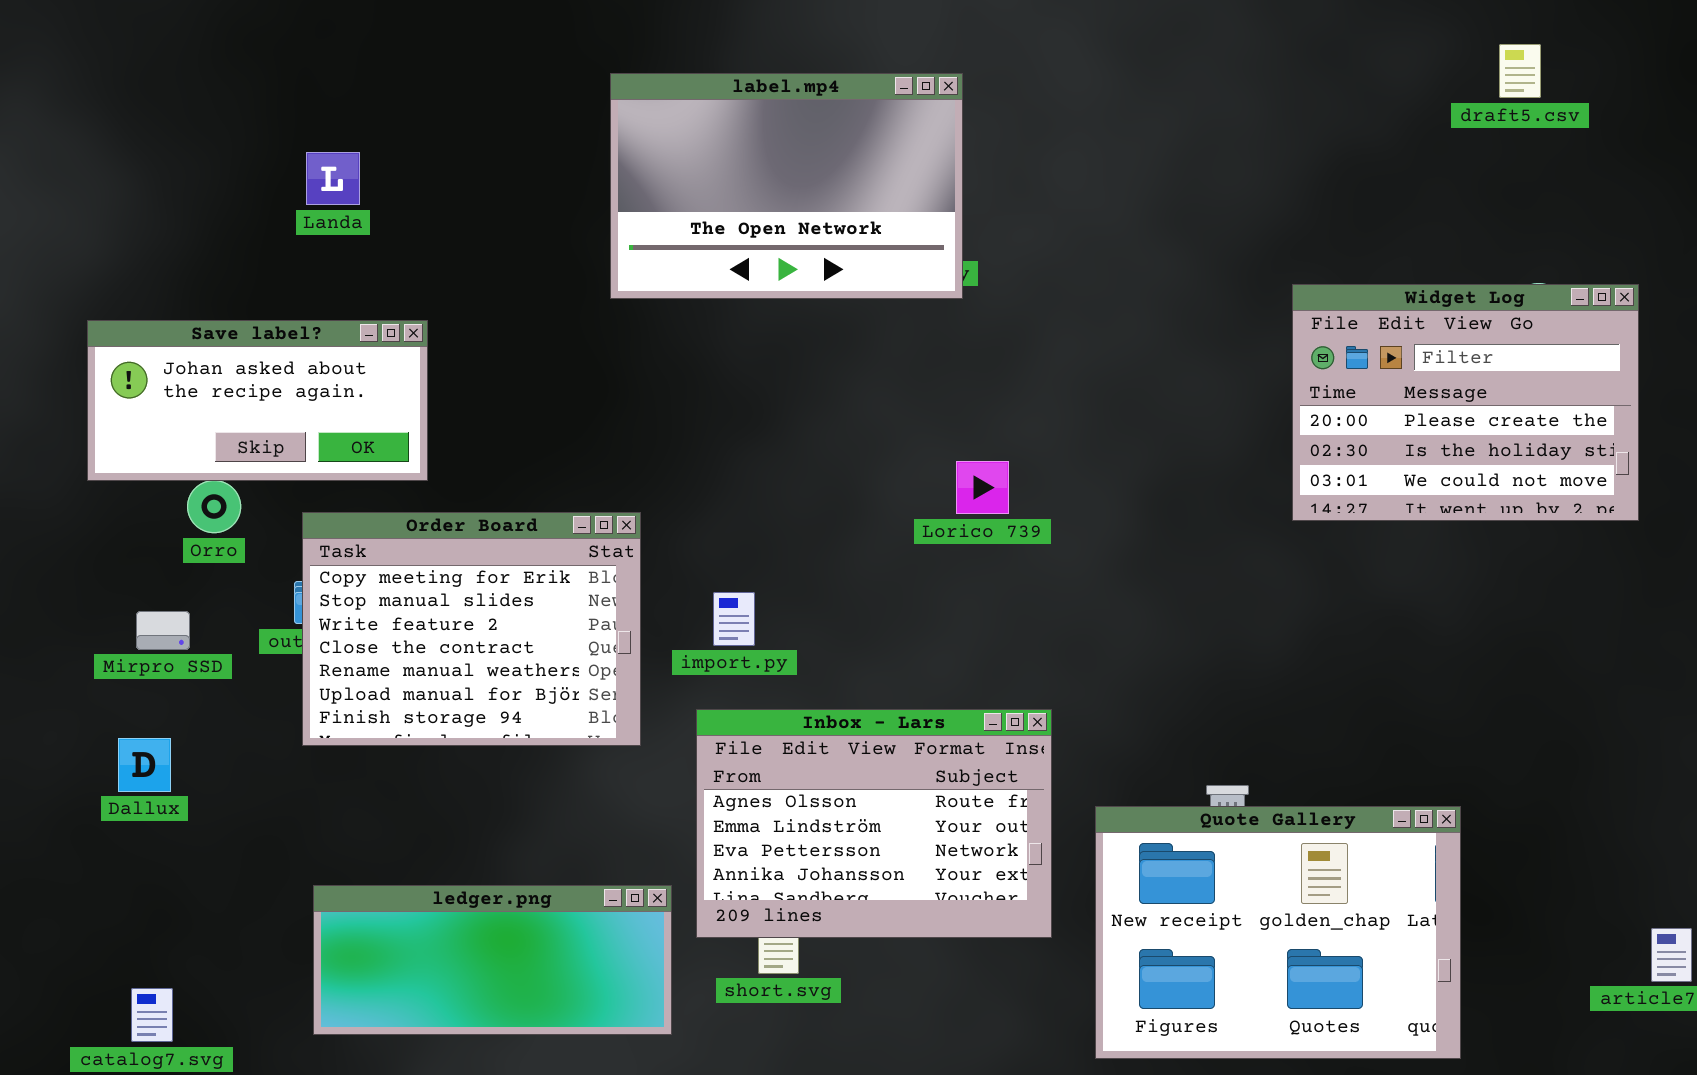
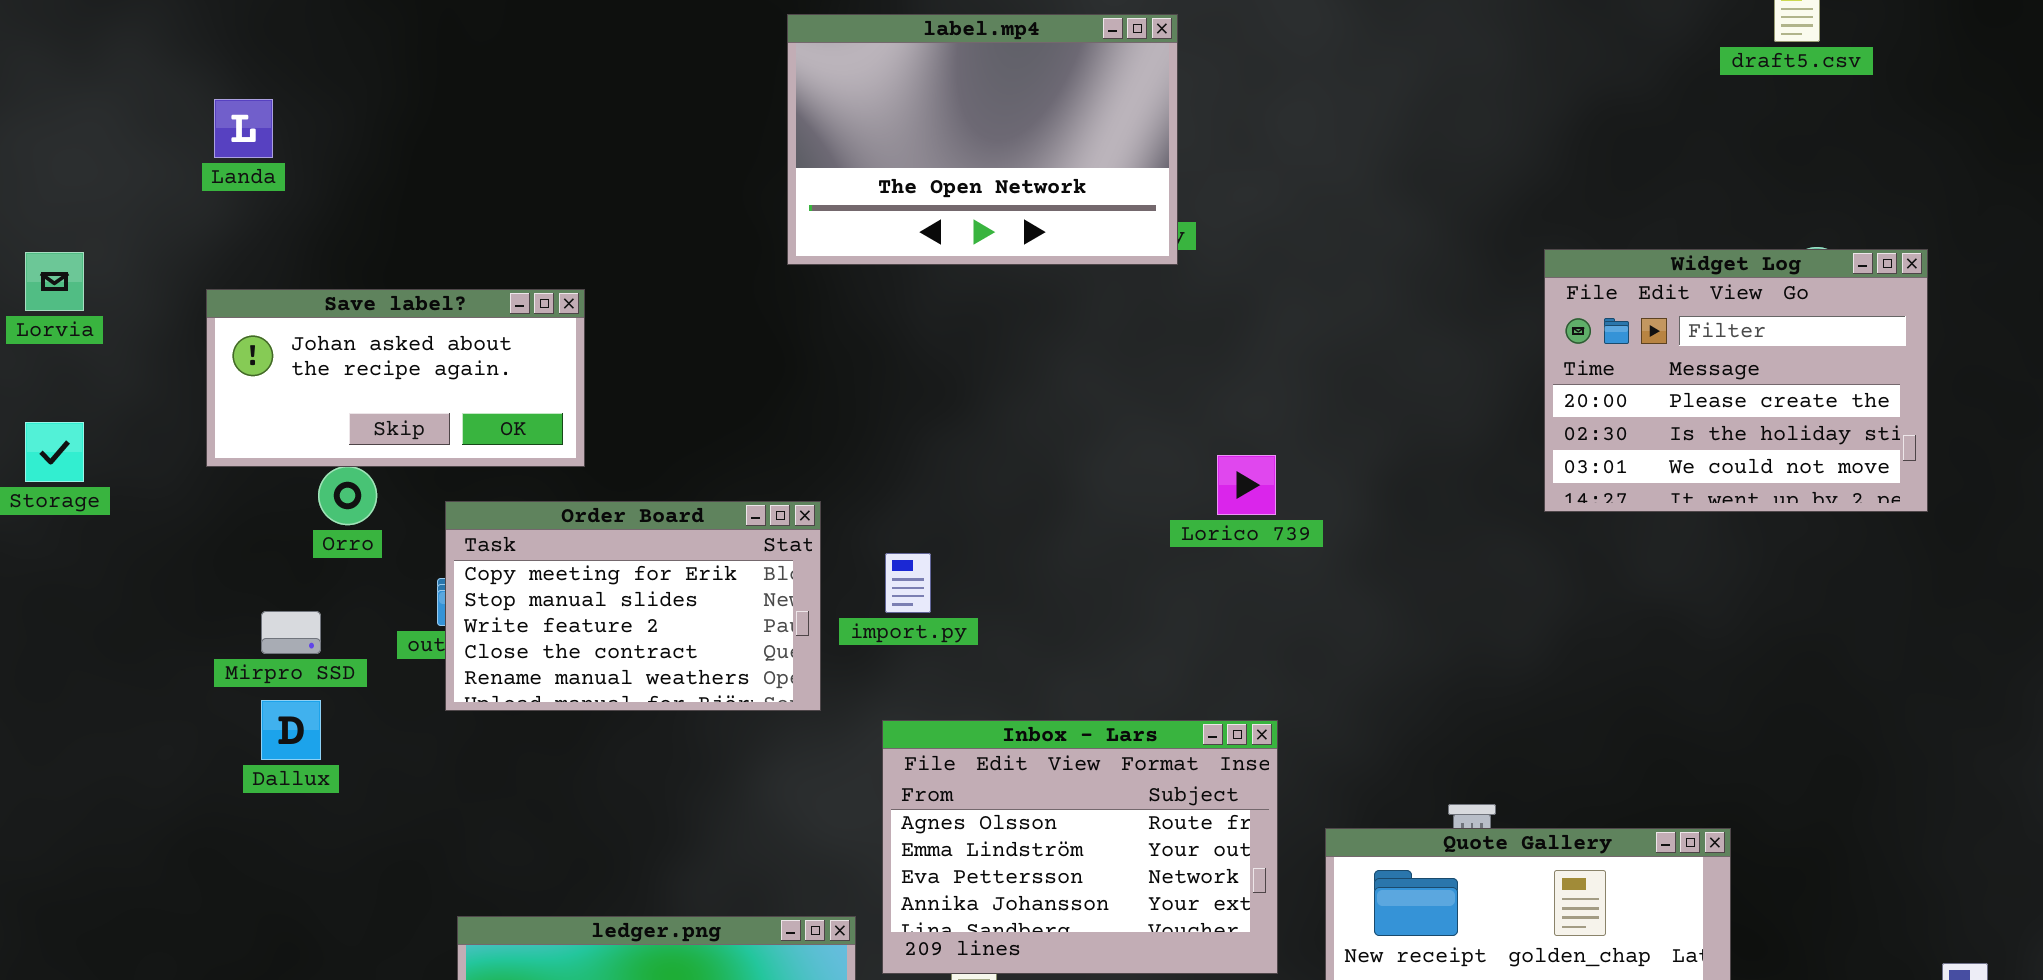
Landa: [306,152,360,205] -> [214,99,273,158], moved
Lorico 739: [956,461,1009,514] -> [1217,455,1276,515], moved
Order Board: [302,512,641,746] -> [445,501,821,711], resized
import.py: [713,592,755,646] -> [885,553,931,613], moved
Dallux: [118,738,171,792] -> [261,700,321,760], moved

